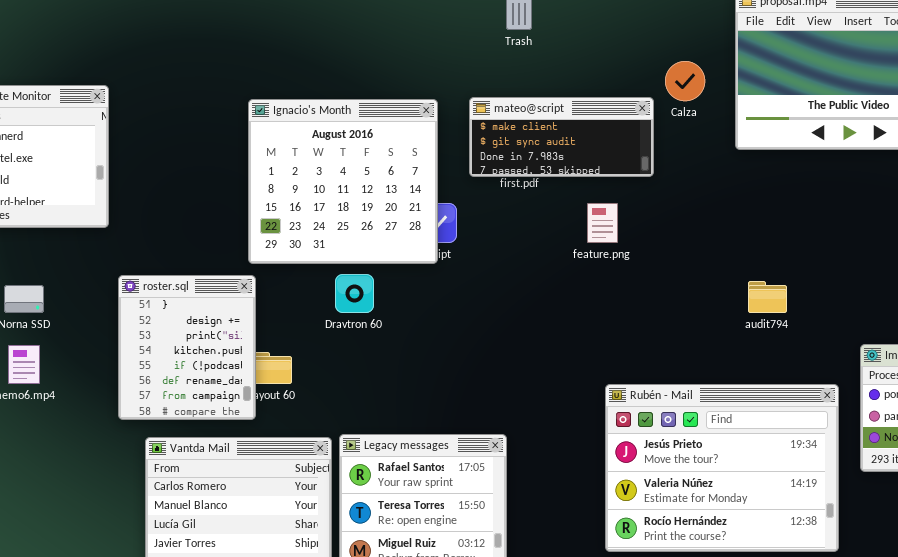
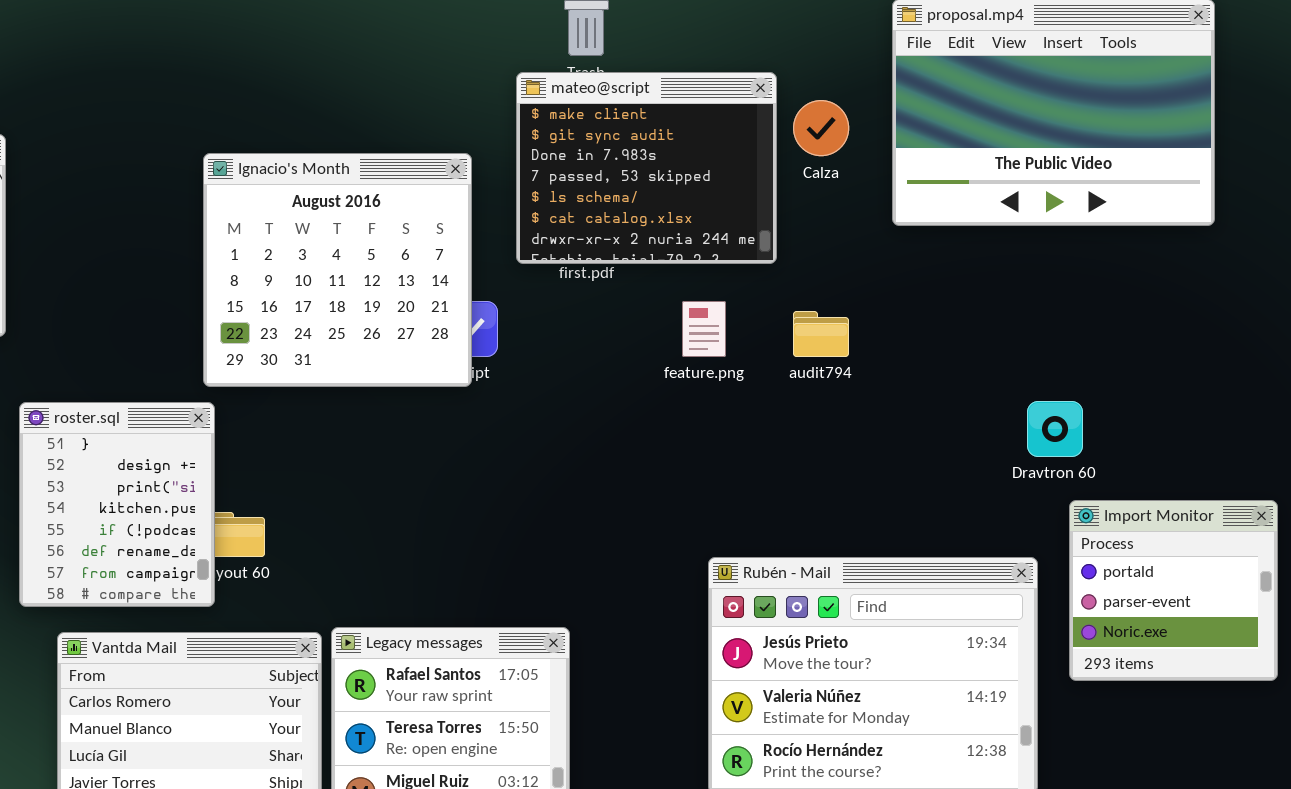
mateo@script: [469,97,654,177] -> [516,72,777,264], resized
Dravtron 60: [335,274,374,313] -> [1027,401,1083,457], moved
audit794: [748,281,787,313] -> [793,311,849,357], moved

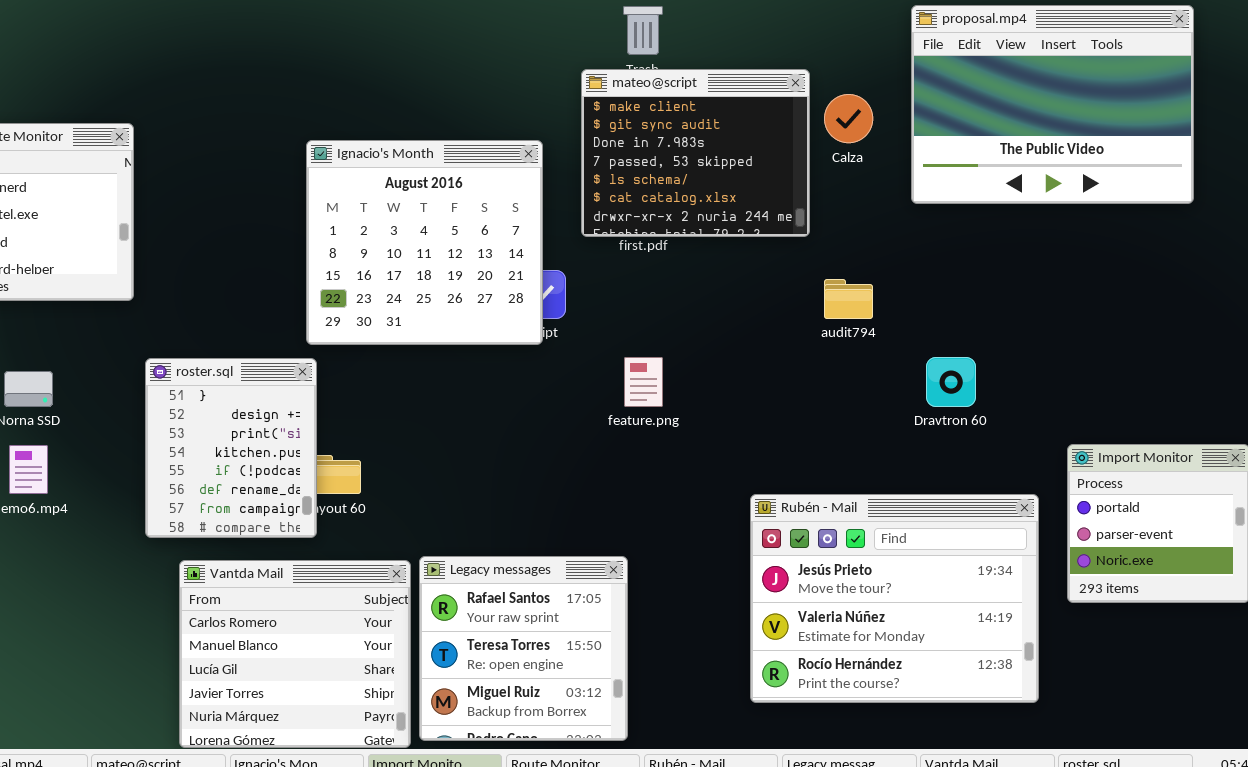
feature.png: [682,301,726,357] -> [624,357,663,407], moved
Dravtron 60: [1027,401,1083,457] -> [926,357,976,407], moved

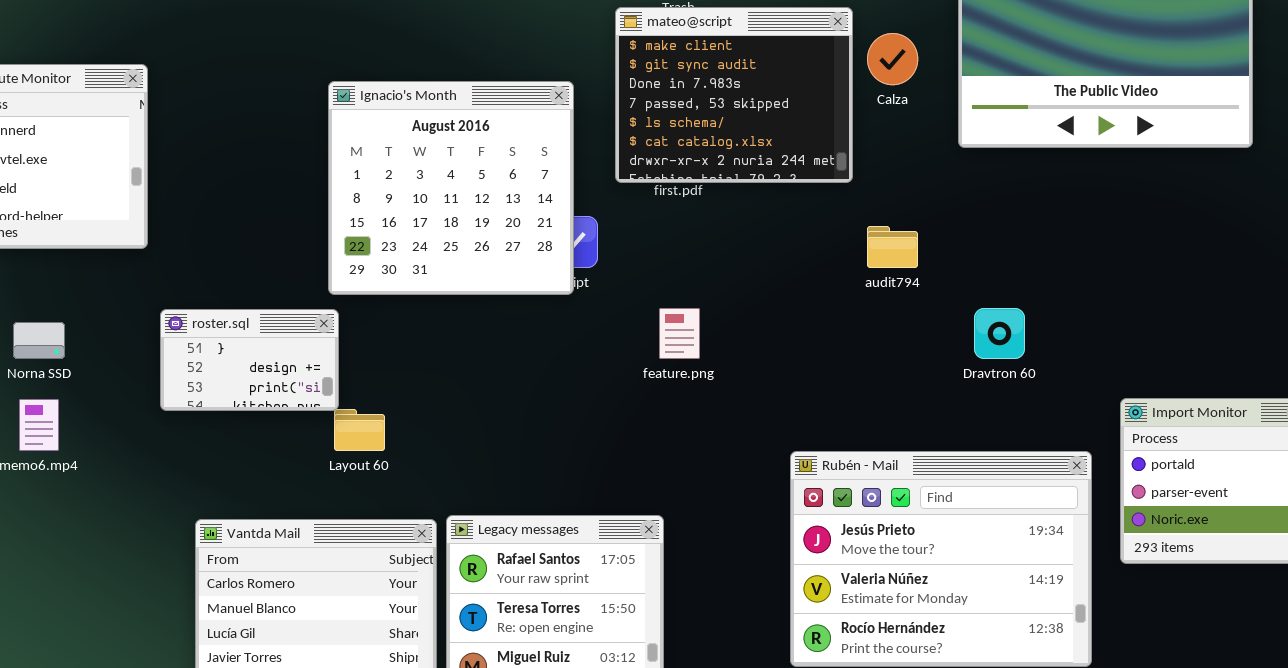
roster.sql: [145,358,317,538] -> [160,309,339,411], resized

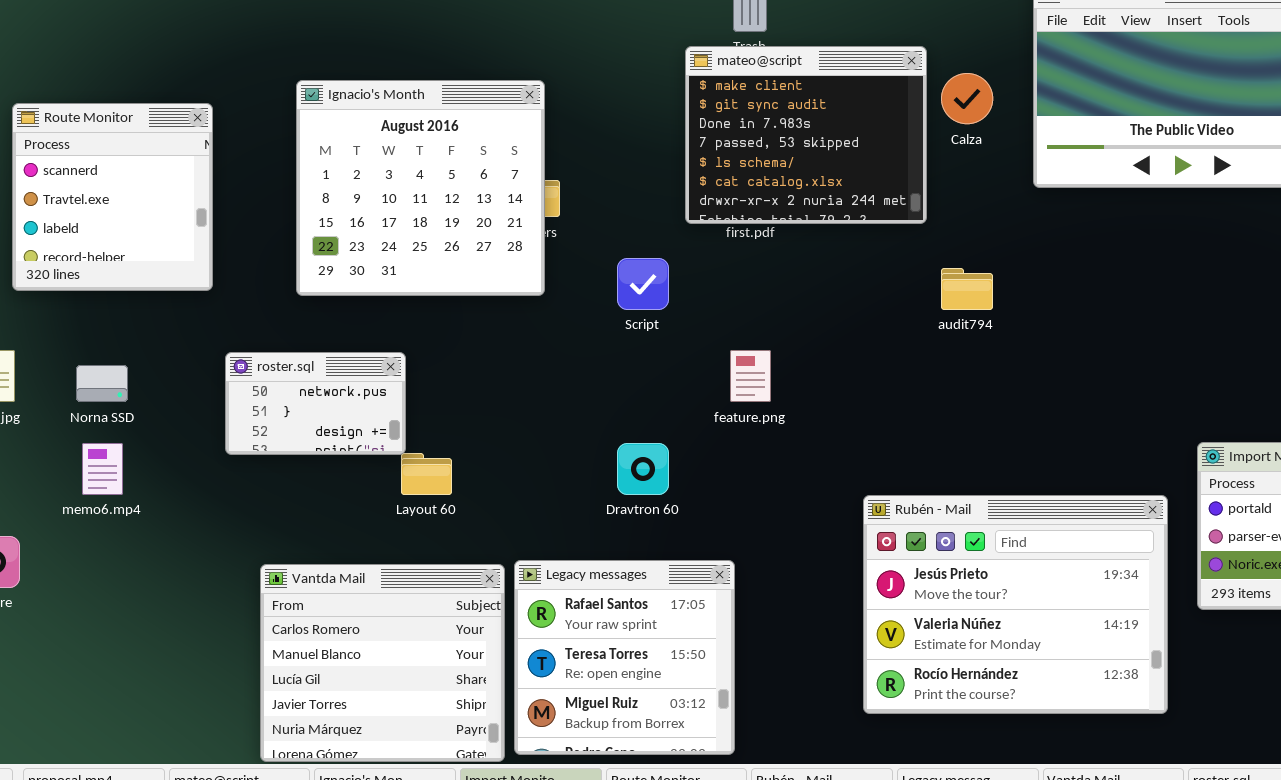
Ignacio's Month: [328,81,574,295] -> [296,80,545,296], moved
Dravtron 60: [974,308,1025,359] -> [617,443,669,495], moved
roster.sql: [160,309,339,411] -> [225,352,406,455], scrolled up 1 row

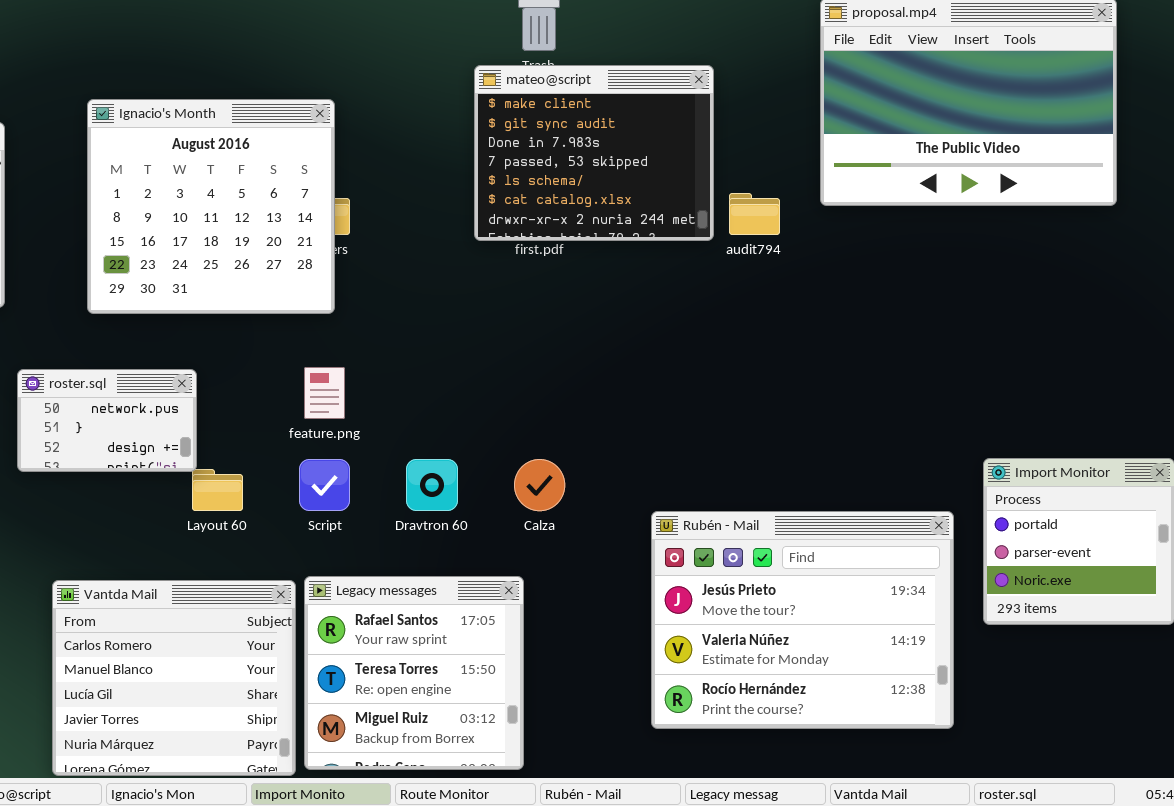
Calza: [941,73,993,124] -> [514,459,565,511], moved
Script: [617,258,669,310] -> [299,459,350,511], moved
audit794: [941,268,993,310] -> [729,193,780,235], moved
feature.png: [730,350,771,402] -> [304,367,345,419], moved

